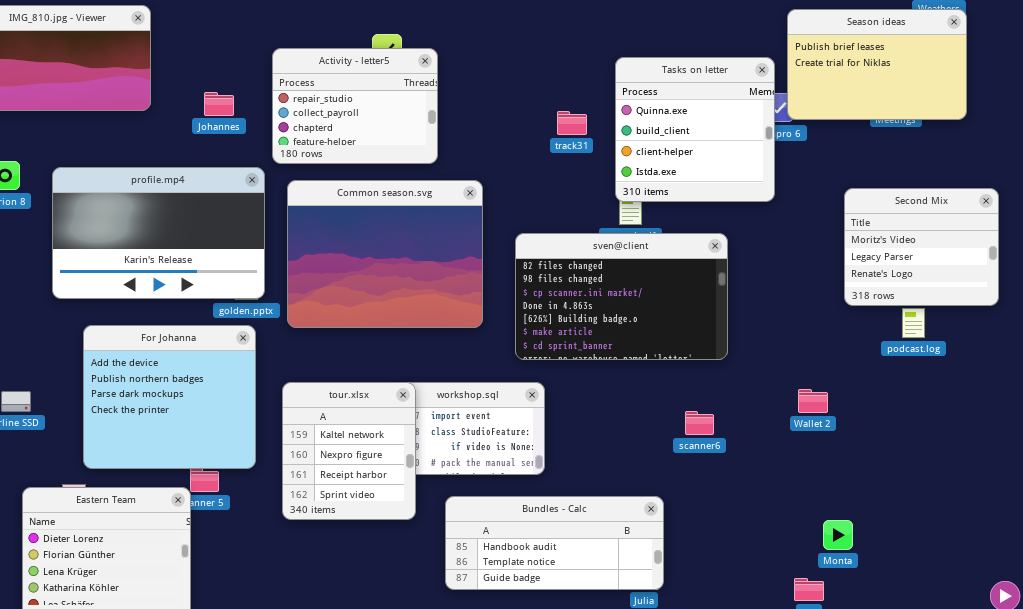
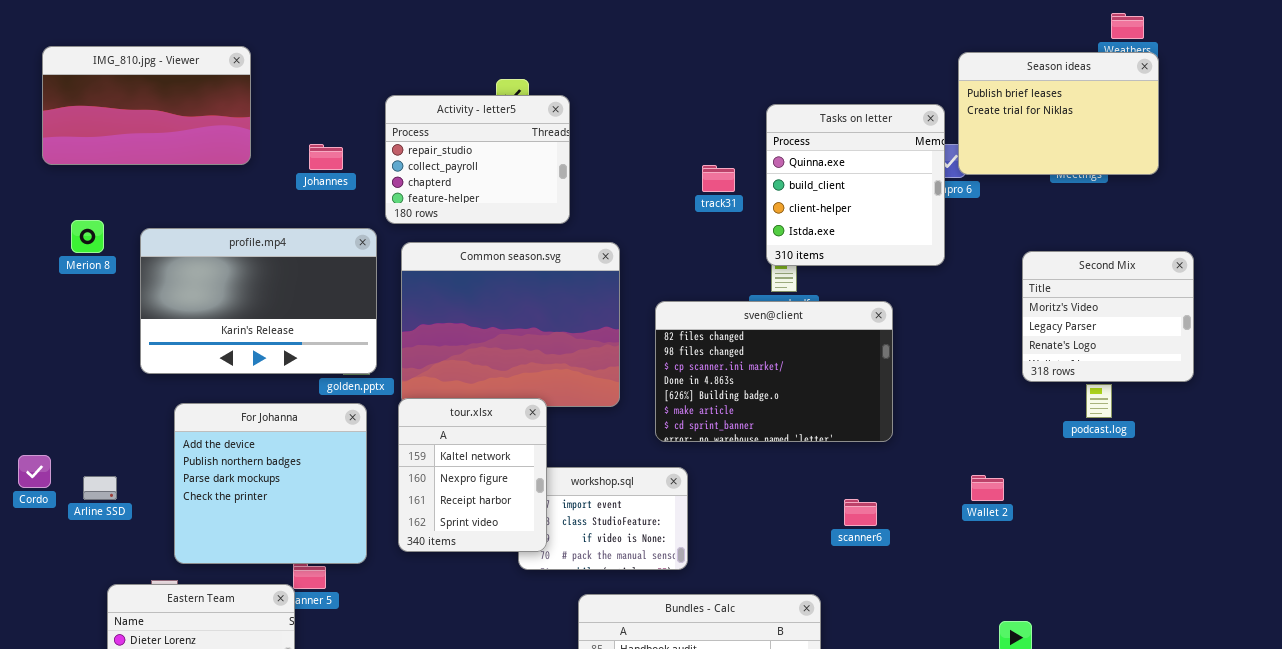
tour.xlsx: [282,382,416,520] -> [398,398,547,552], moved

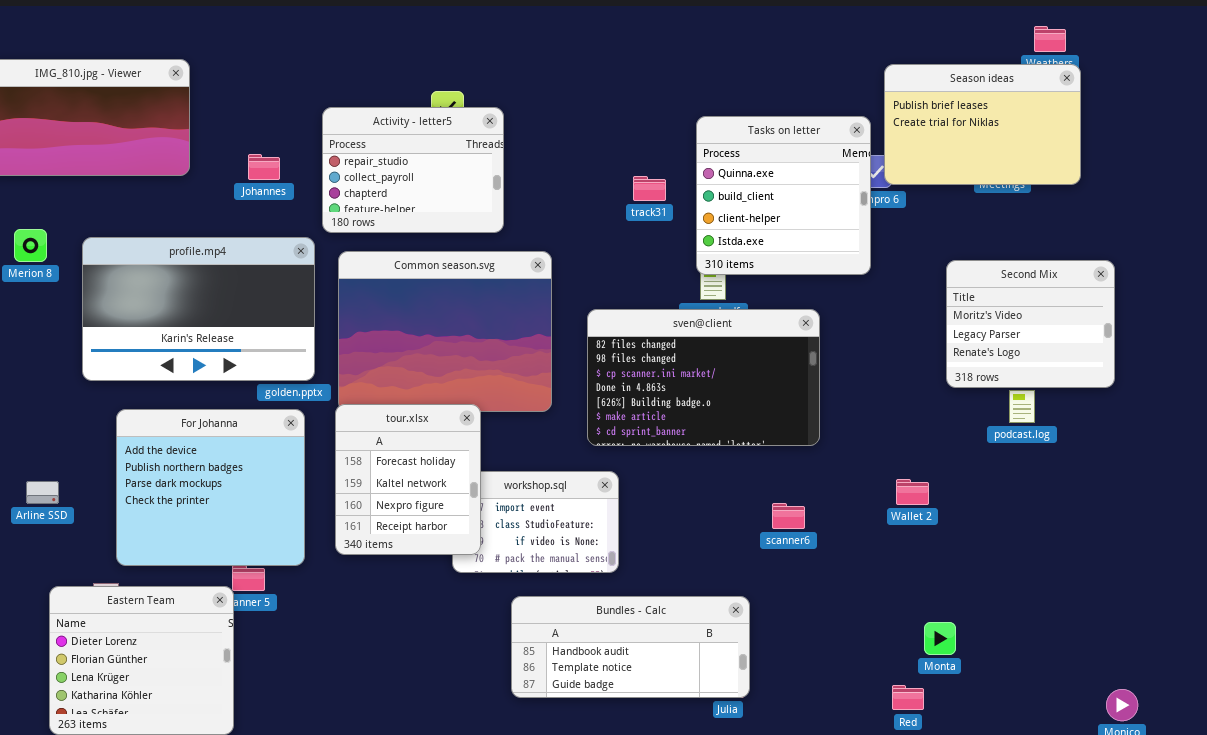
tour.xlsx: [398,398,547,552] -> [335,404,481,555], scrolled up 1 row

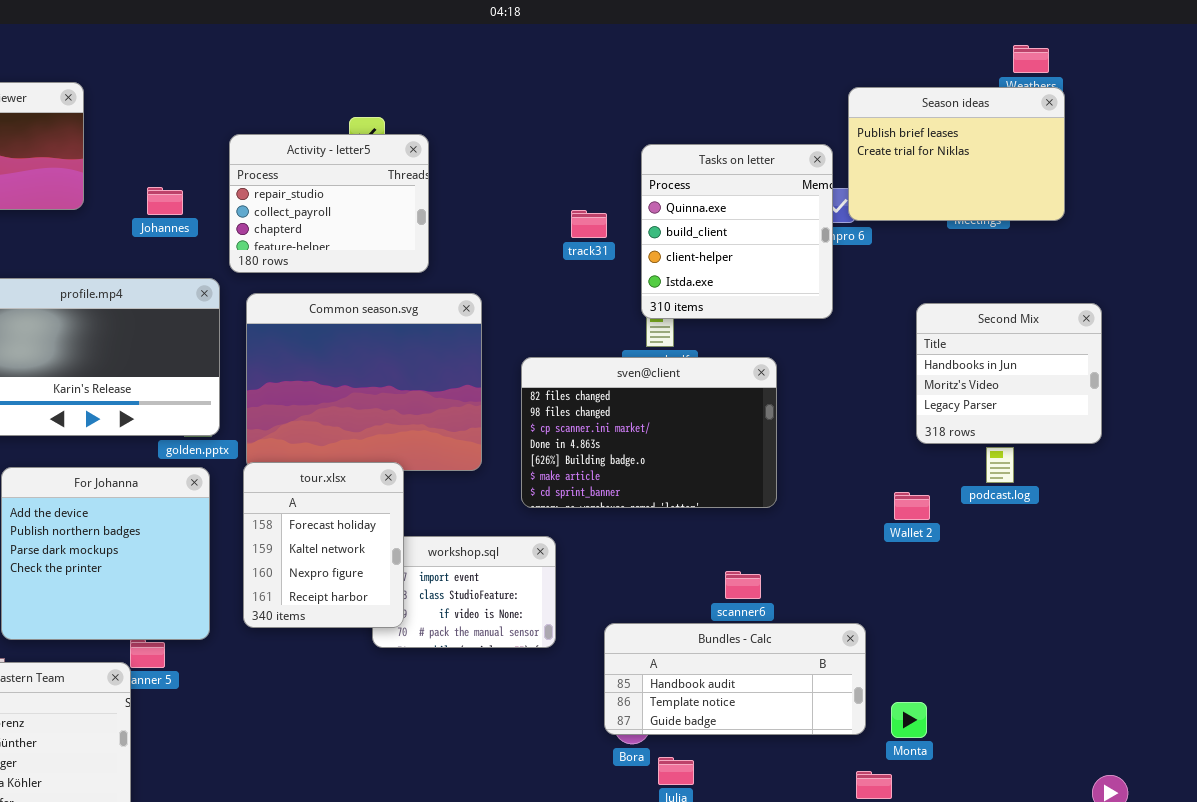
Second Mix: [946,260,1115,388] -> [916,303,1102,444], scrolled up 1 row
Wallet 2: [896,479,929,505] -> [894,492,930,520], moved
Bundles - Calc: [511,596,750,698] -> [604,623,866,735], moved

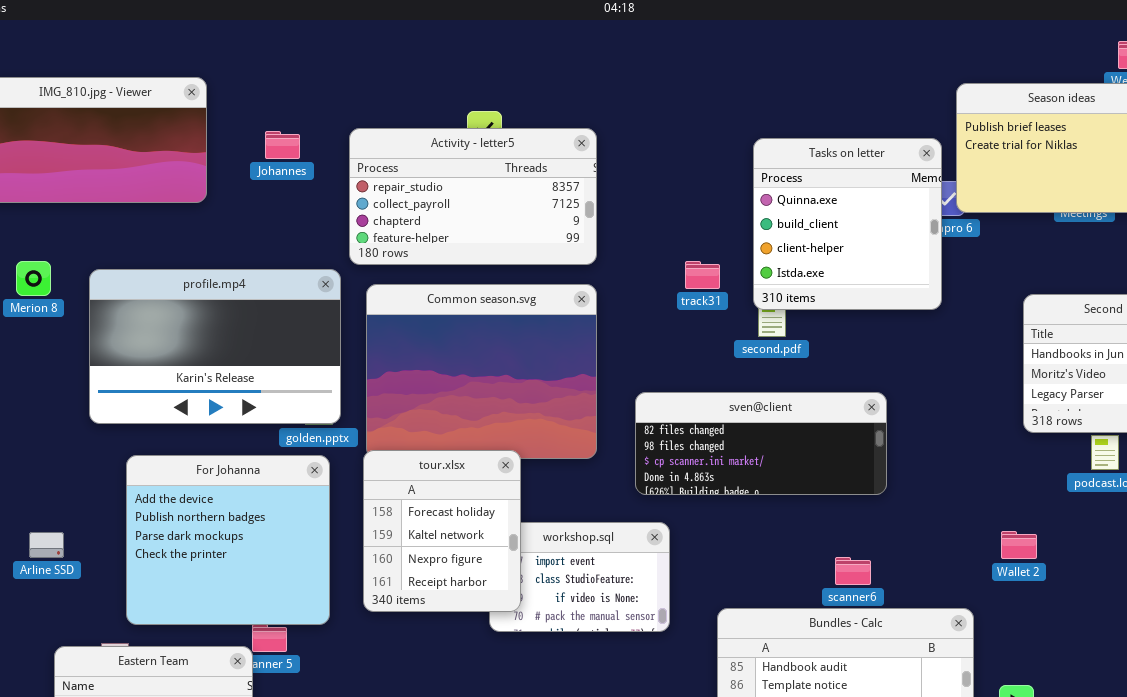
Activity - letter5: [229,134,429,273] -> [349,128,597,265], resized
Johannes: [147,187,183,215] -> [265,131,300,159], moved
track31: [571,210,607,238] -> [685,261,720,289], moved
sven@client: [521,357,777,508] -> [635,392,887,495], resized
Wallet 2: [894,492,930,520] -> [1001,531,1037,559], moved

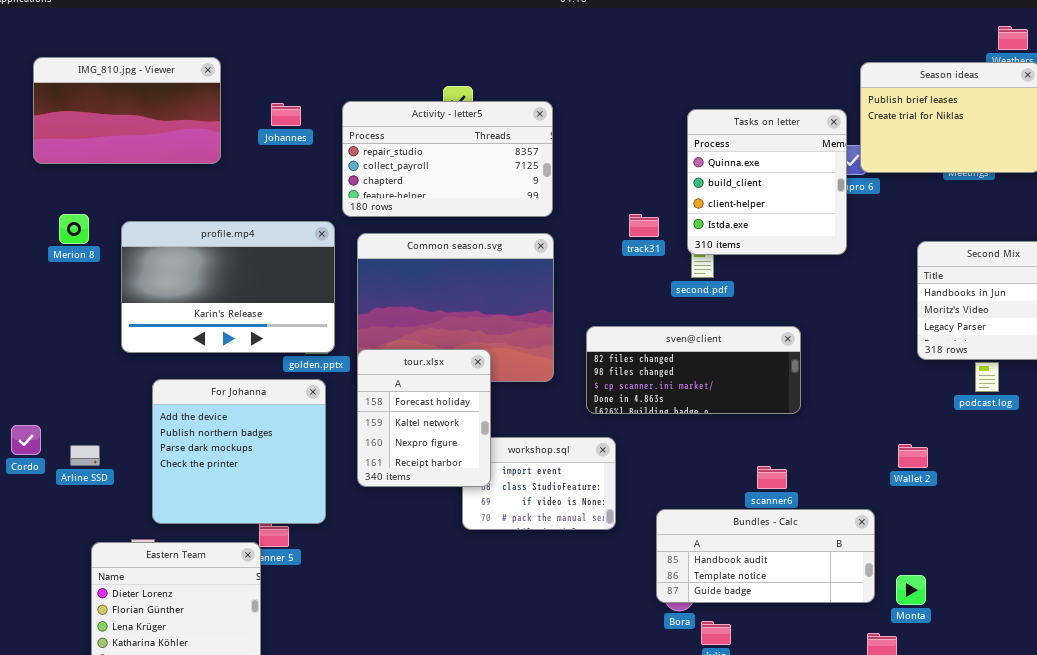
tour.xlsx: [363,450,521,612] -> [357,349,491,487], moved

